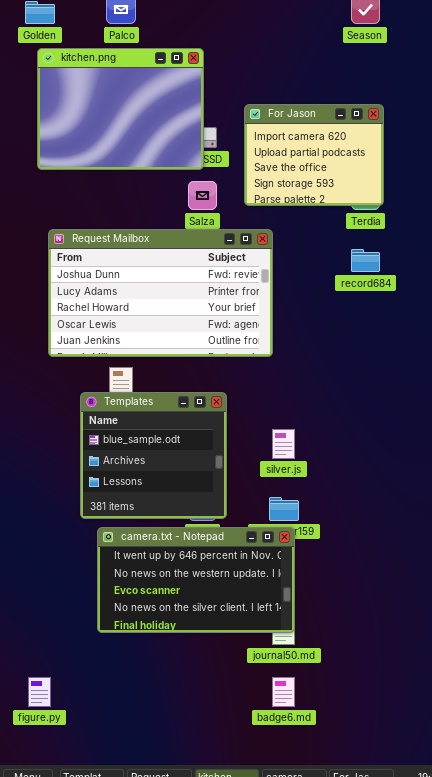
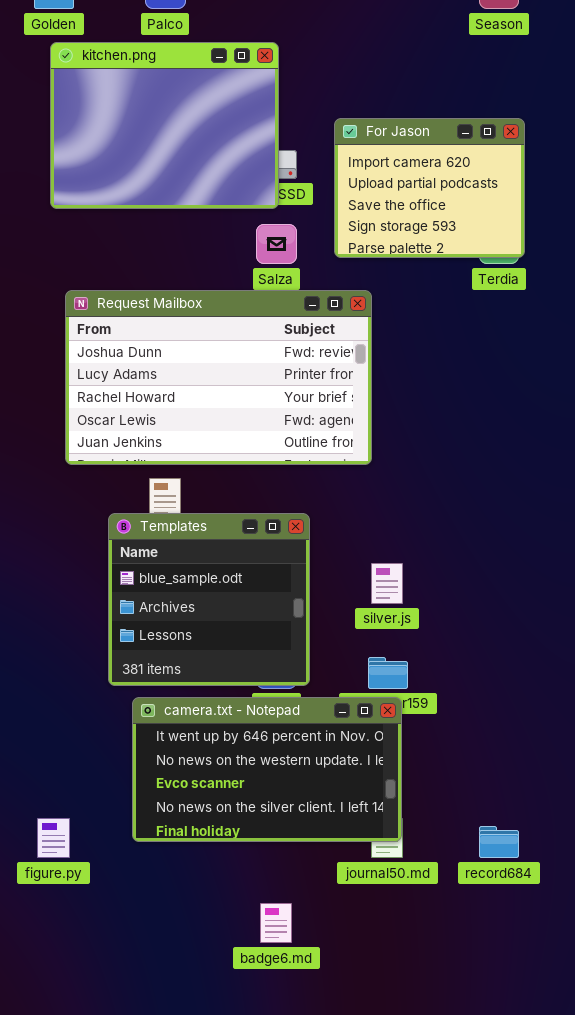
record684: [351,249,380,272] -> [479,826,519,858], moved
figure.py: [28,677,51,707] -> [37,818,70,858], moved
badge6.md: [272,677,295,707] -> [260,903,292,943], moved

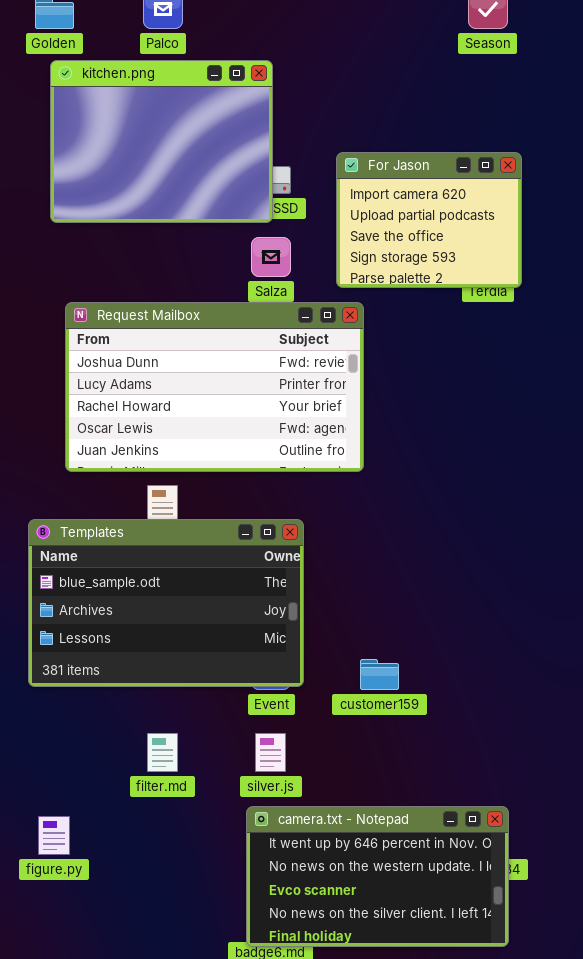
For Jason: [334,118,525,258] -> [336,152,522,288], moved
Templates: [108,513,310,686] -> [28,519,304,687], resized
silver.js: [371,563,403,604] -> [255,733,286,772], moved
camera.txt - Notepad: [132,697,402,842] -> [246,806,509,947], moved

